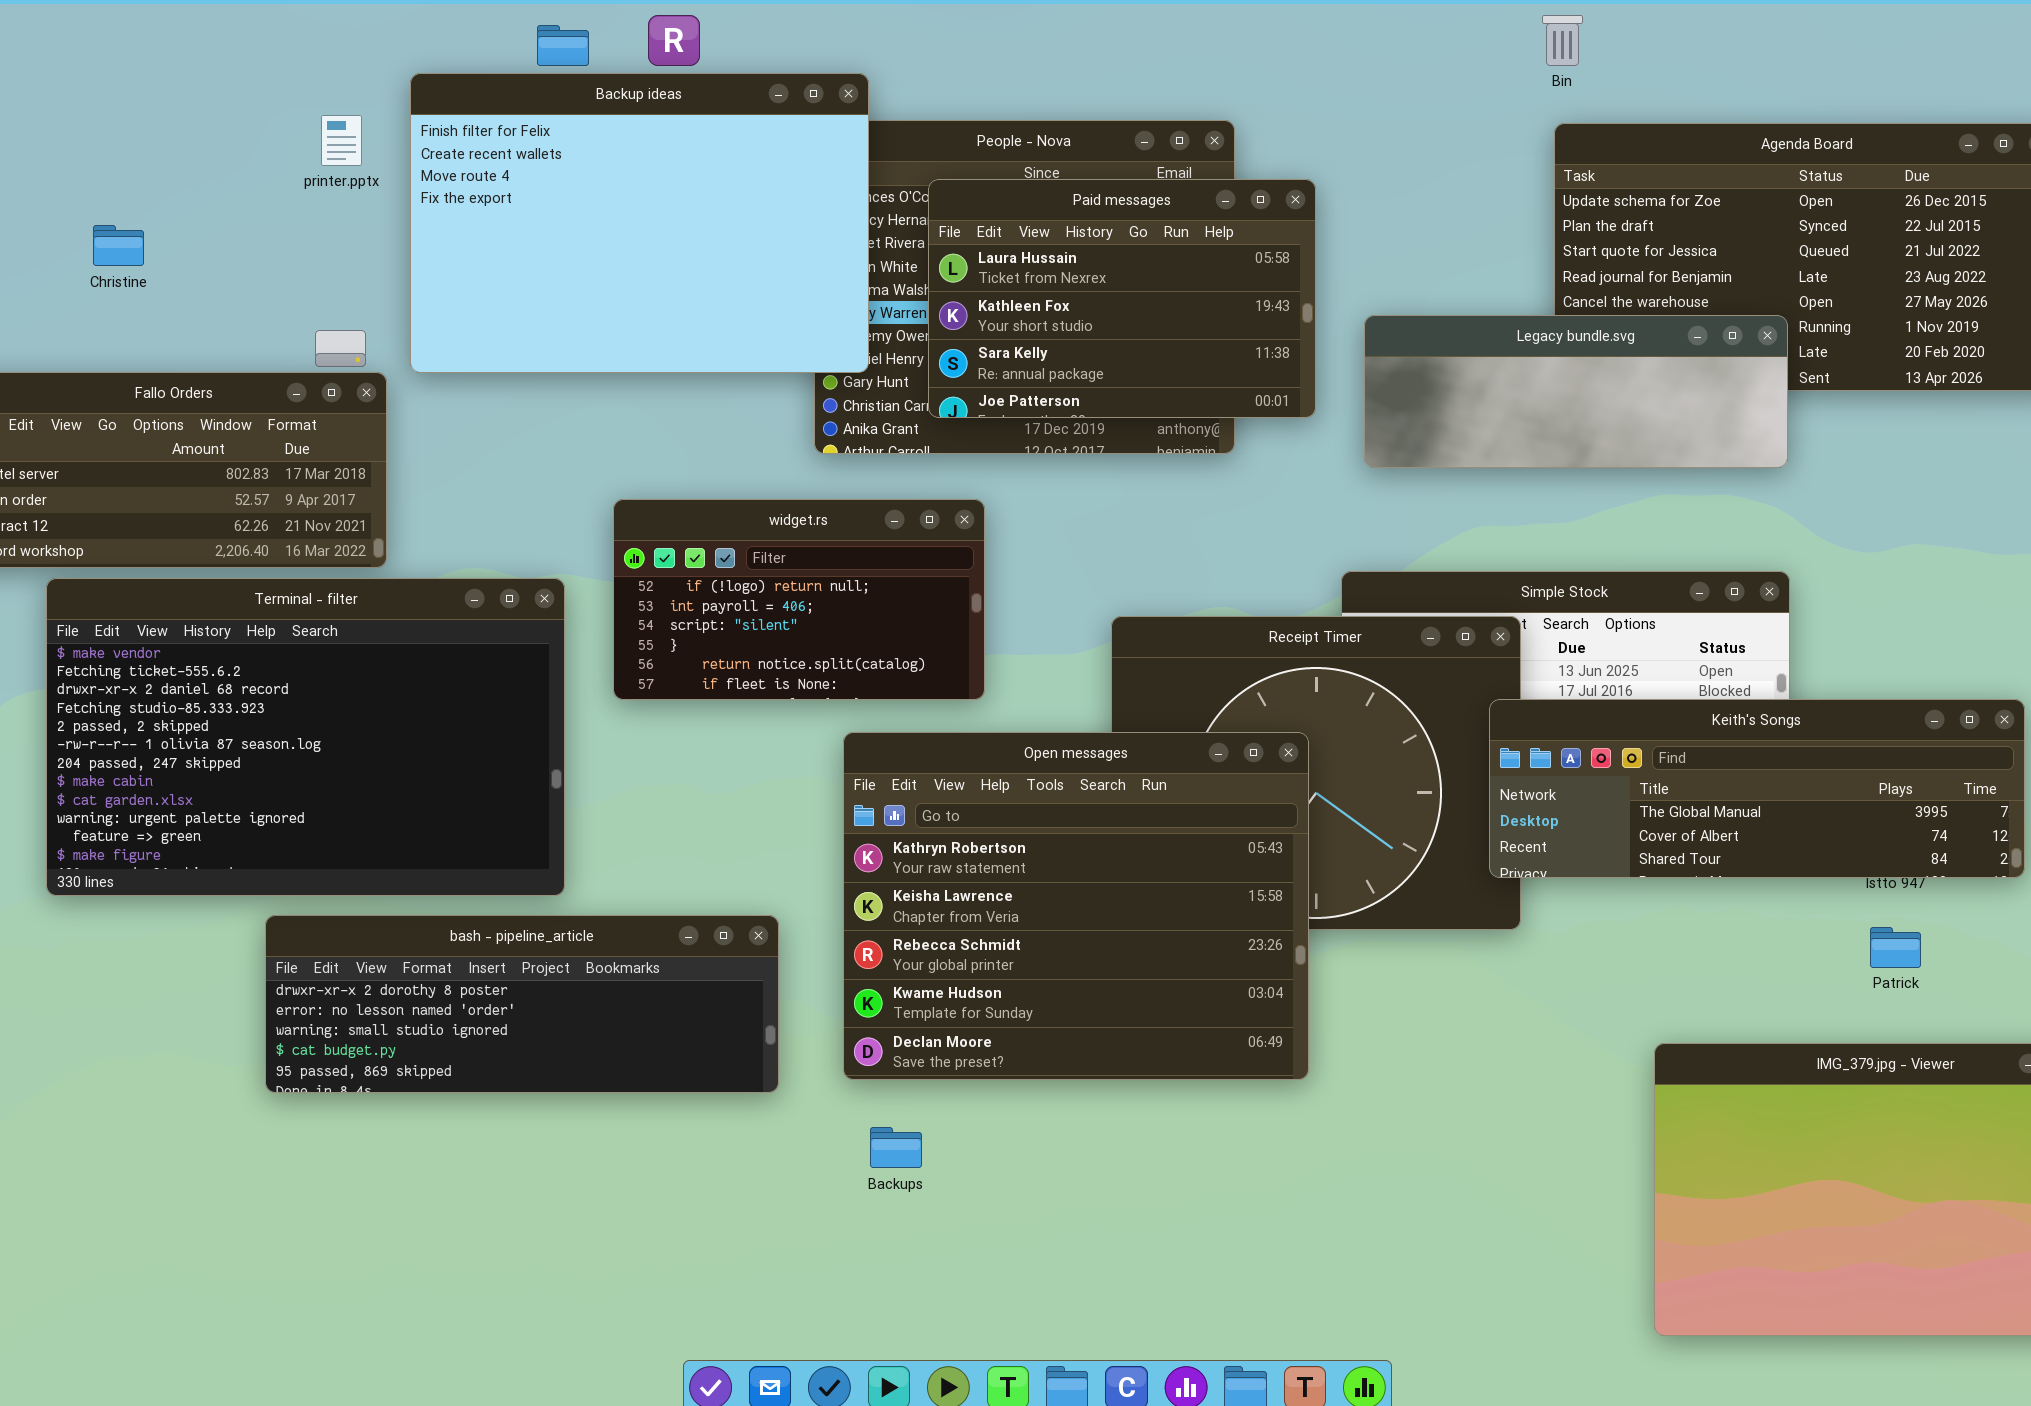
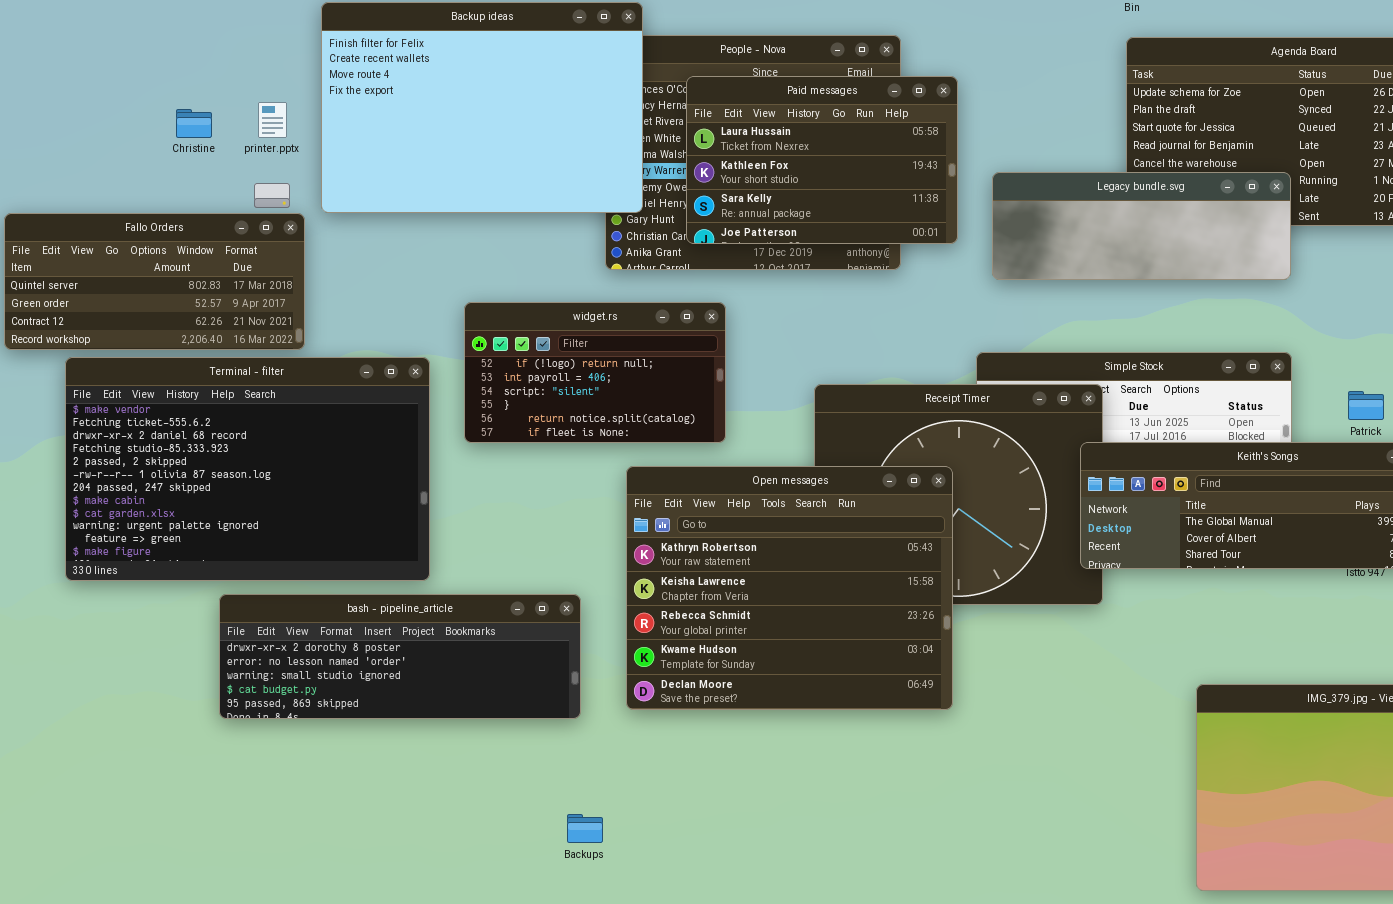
printer.pptx: [321,115,362,166] -> [258,102,287,138], moved
Christine: [93,225,144,266] -> [176,109,212,138], moved
Patrick: [1870,927,1921,968] -> [1348,391,1384,420], moved
Backups: [870,1127,922,1168] -> [567,814,603,843], moved

